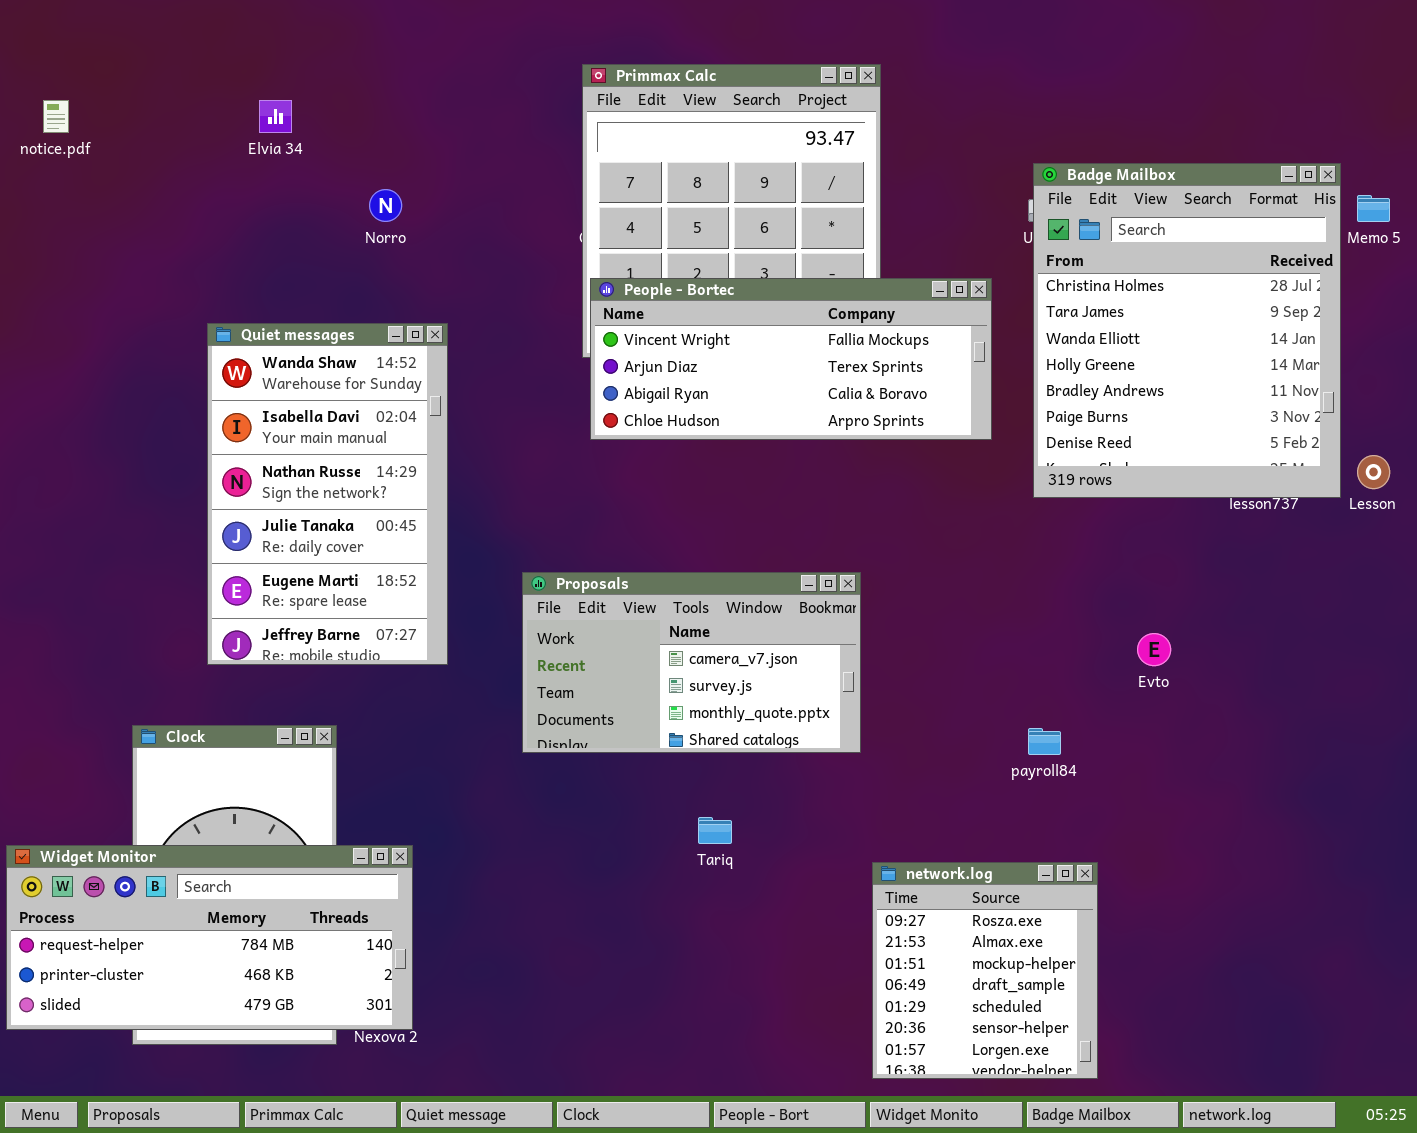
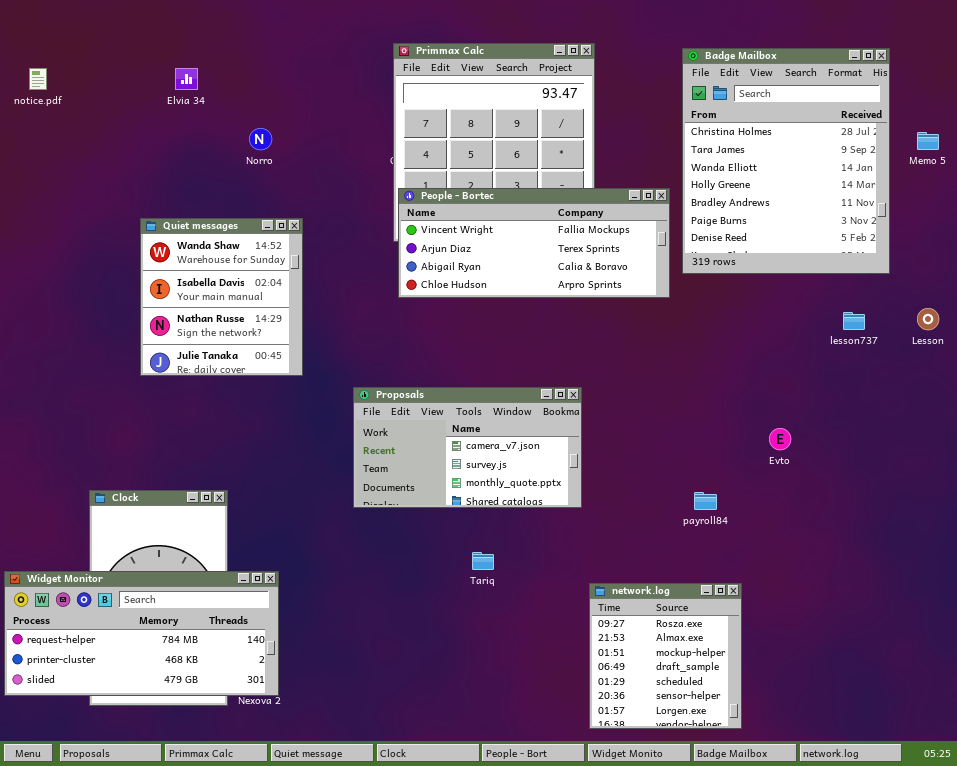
Badge Mailbox: [1033,163,1341,498] -> [682,48,890,274], moved
Quiet messages: [207,323,448,665] -> [140,218,303,376], resized

